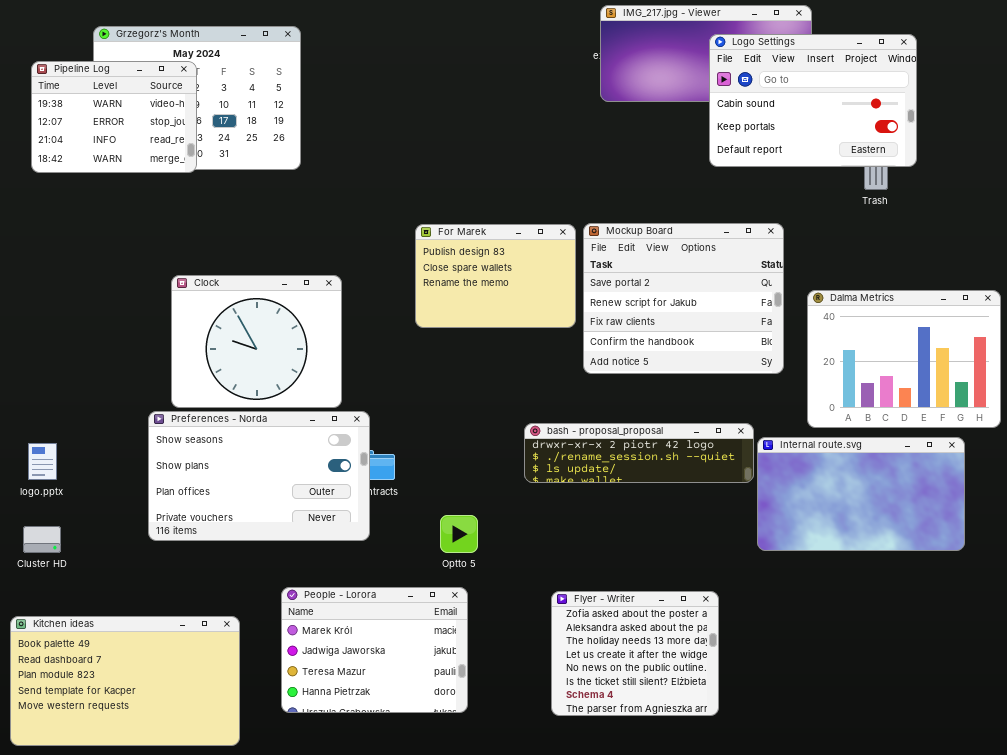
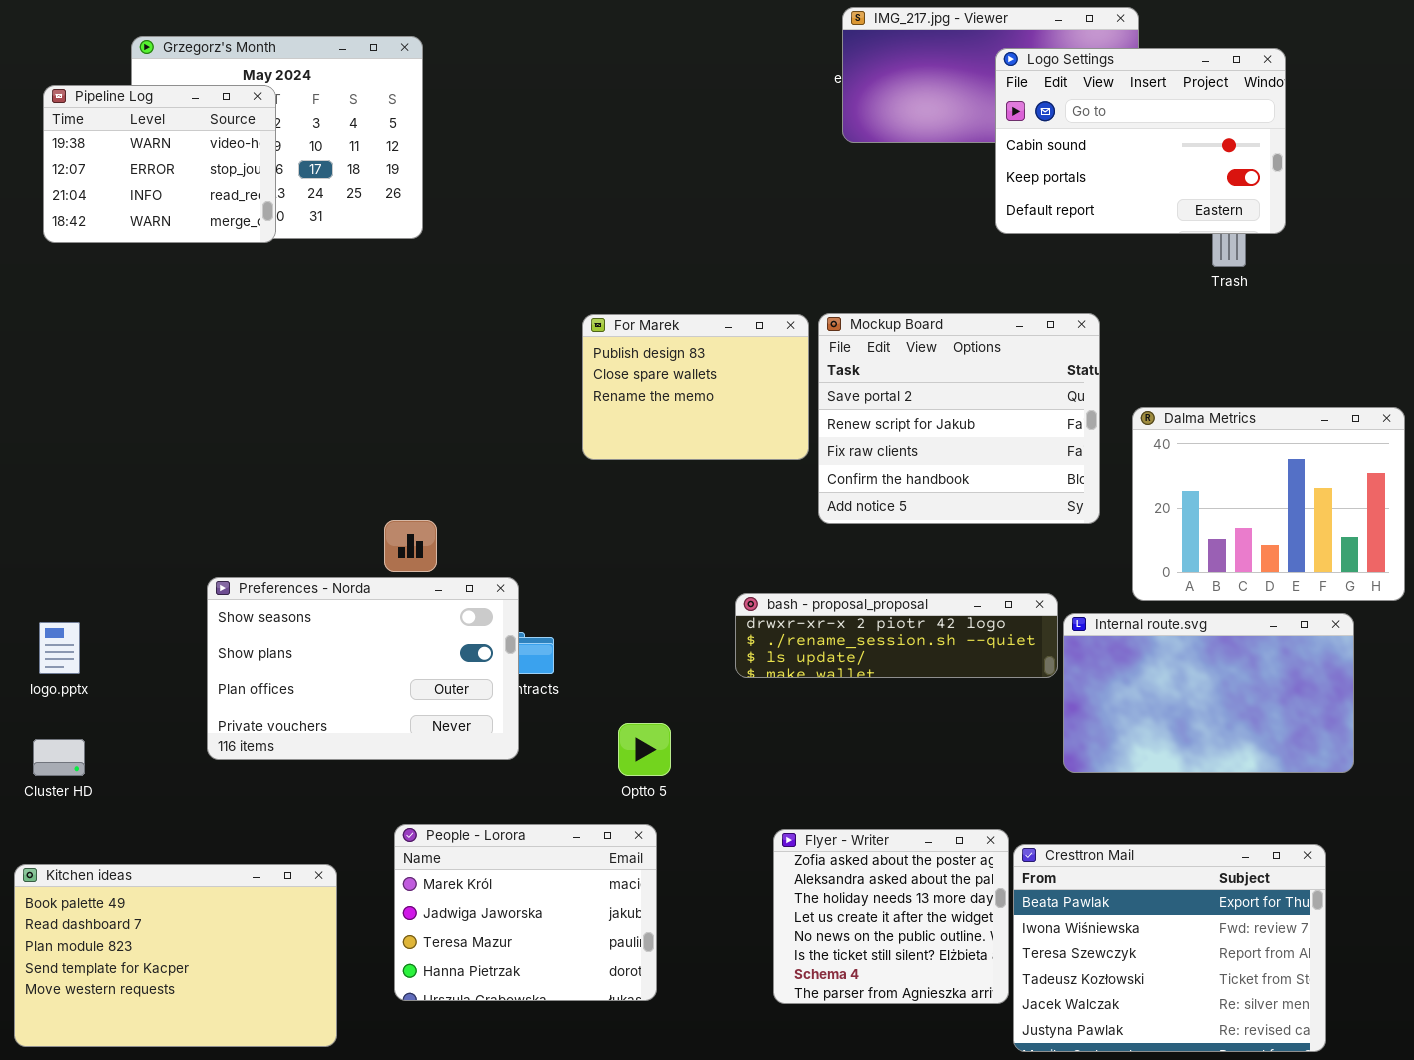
Clock: [171,275,342,408] -> none, closed
Cresttron Mail: none -> [1013,844,1326,1052], opened

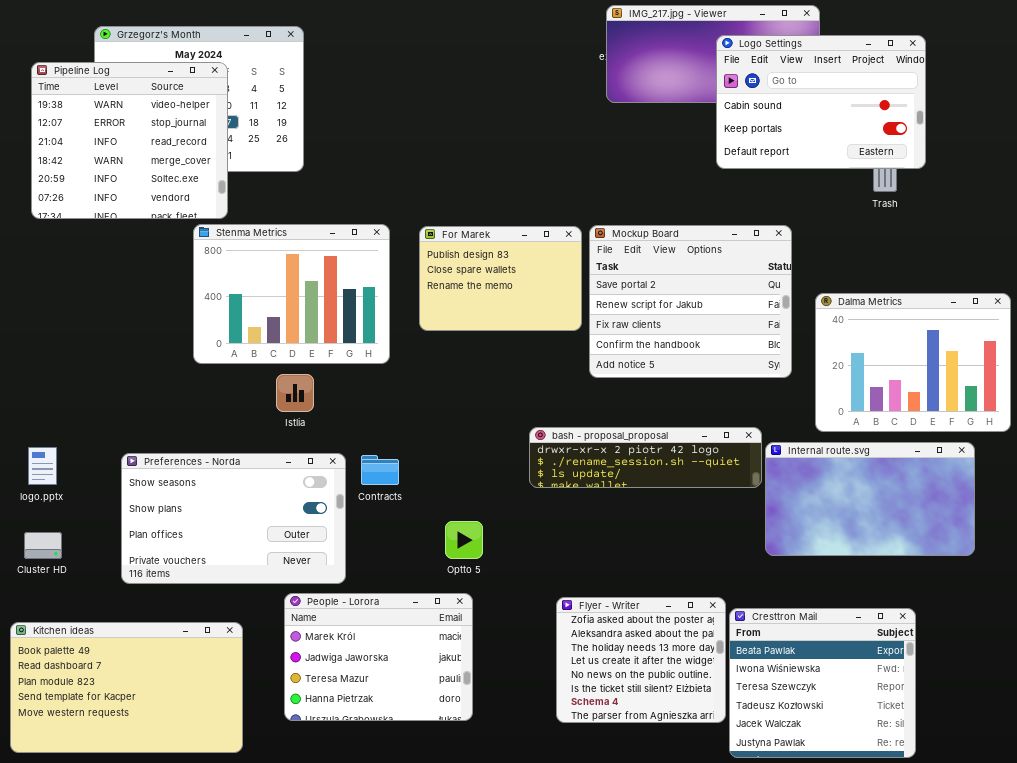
Pipeline Log: [43,85,276,243] -> [31,62,228,219], resized
Stenma Metrics: none -> [193,224,390,364], opened
Preferences - Norda: [207,577,519,760] -> [121,453,346,584], moved
Cresttron Mail: [1013,844,1326,1052] -> [729,608,916,758], resized

